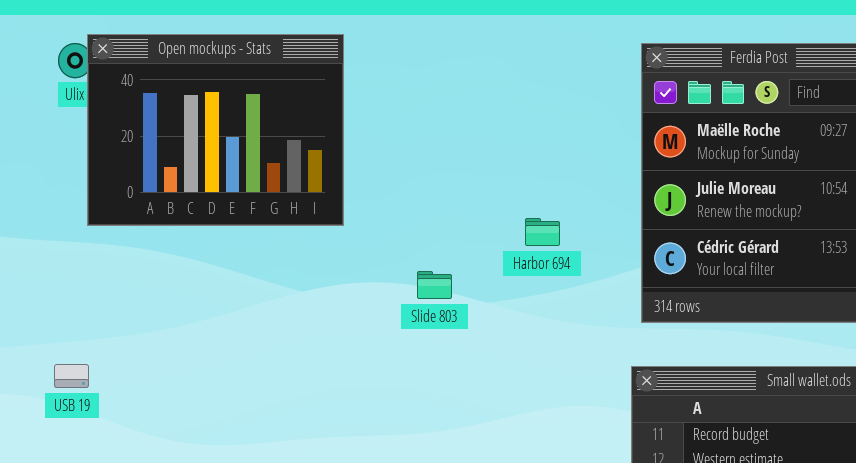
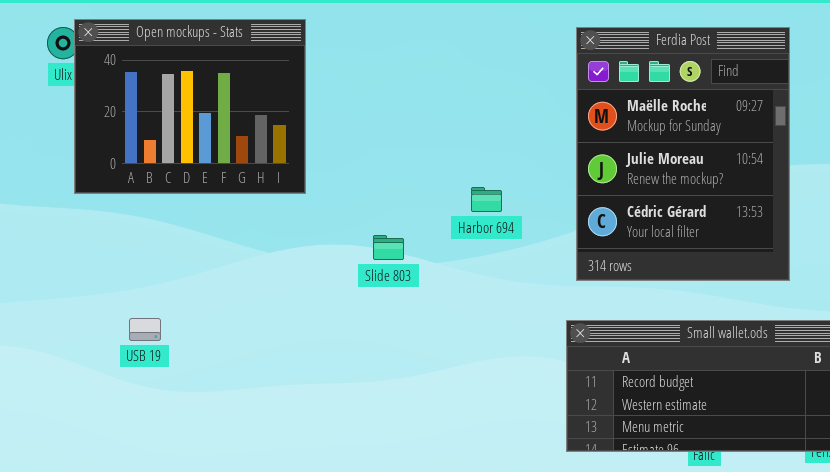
USB 19: [54,364,89,388] -> [129,318,161,341], moved

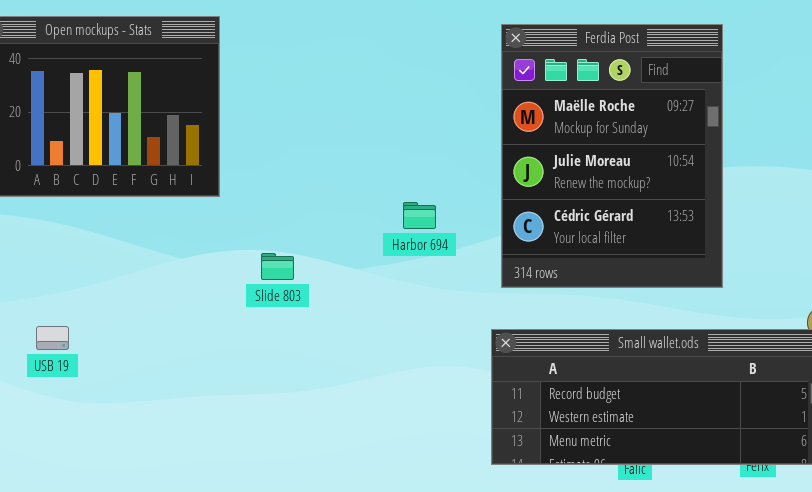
Harbor 694: [471,187,502,212] -> [403,202,436,229], moved
Slide 803: [373,235,404,260] -> [261,253,294,280], moved

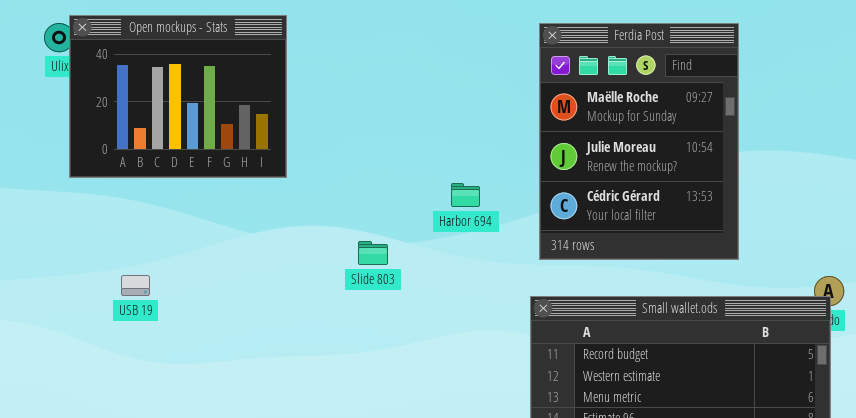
Slide 803: [261,253,294,280] -> [358,241,388,265], moved
USB 19: [36,326,69,350] -> [121,275,150,296], moved

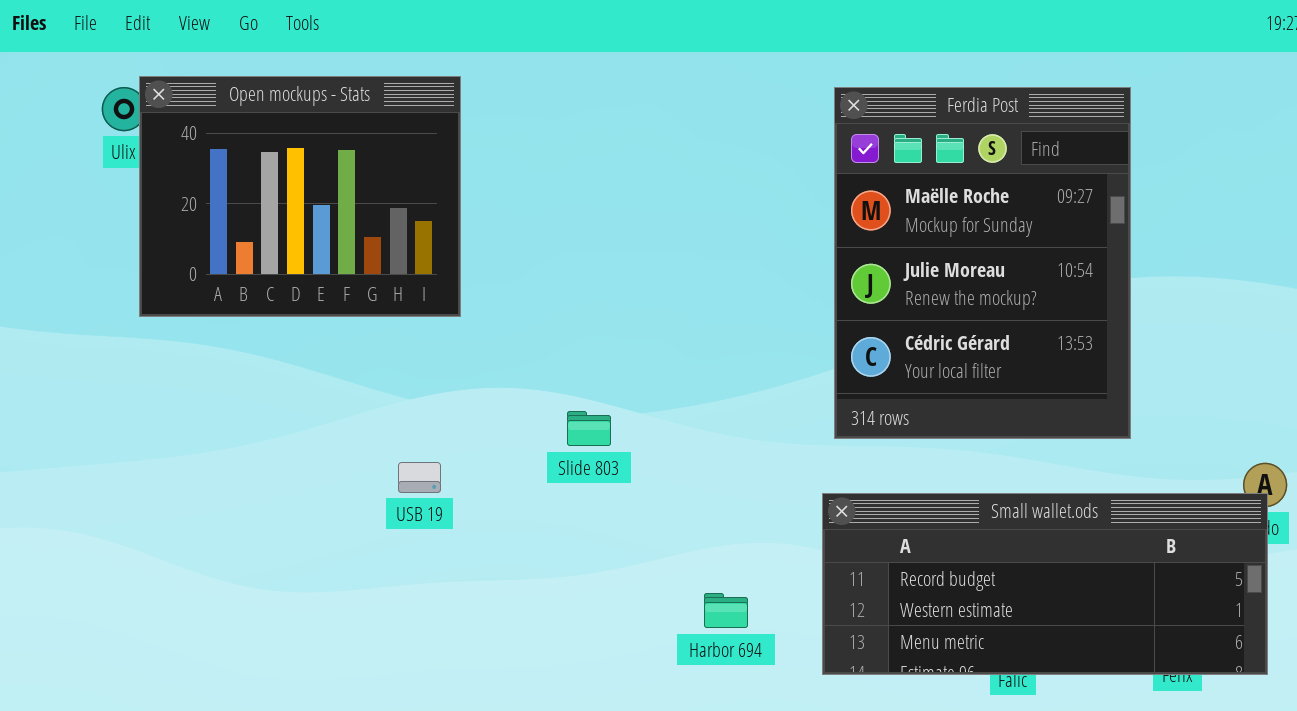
Harbor 694: [451,183,480,207] -> [704,593,748,628], moved
USB 19: [121,275,150,296] -> [398,462,441,493], moved

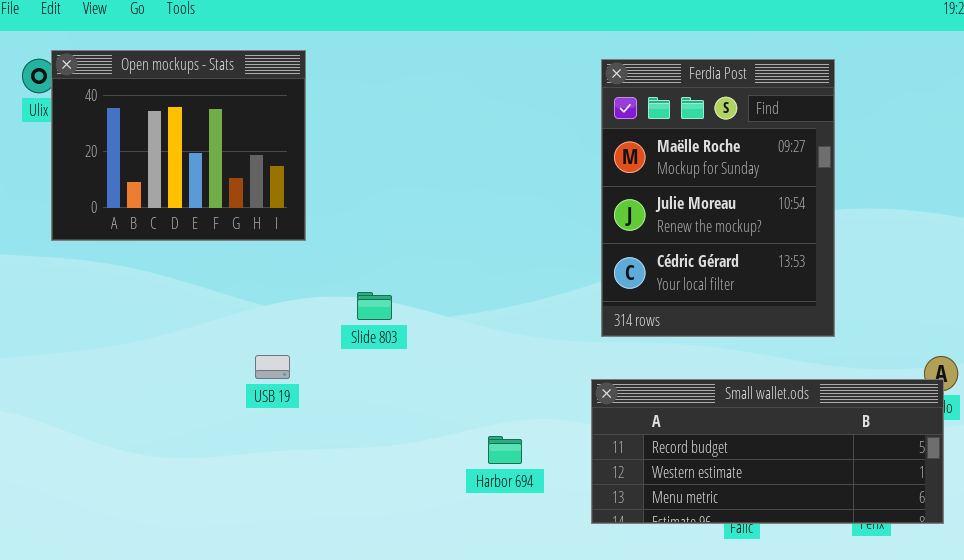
Slide 803: [567,411,611,446] -> [357,292,392,320], moved
Harbor 694: [704,593,748,628] -> [488,436,522,464], moved

